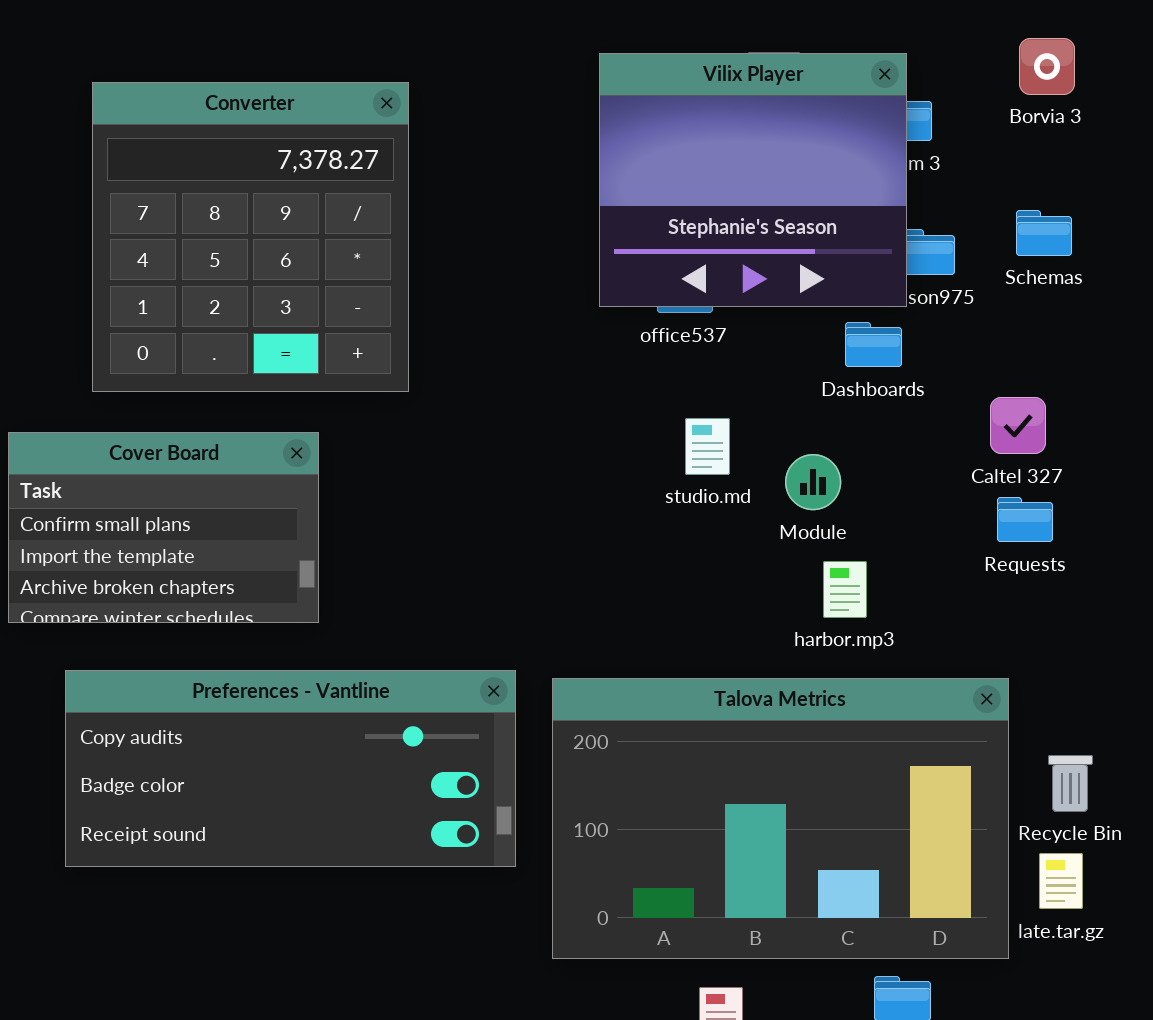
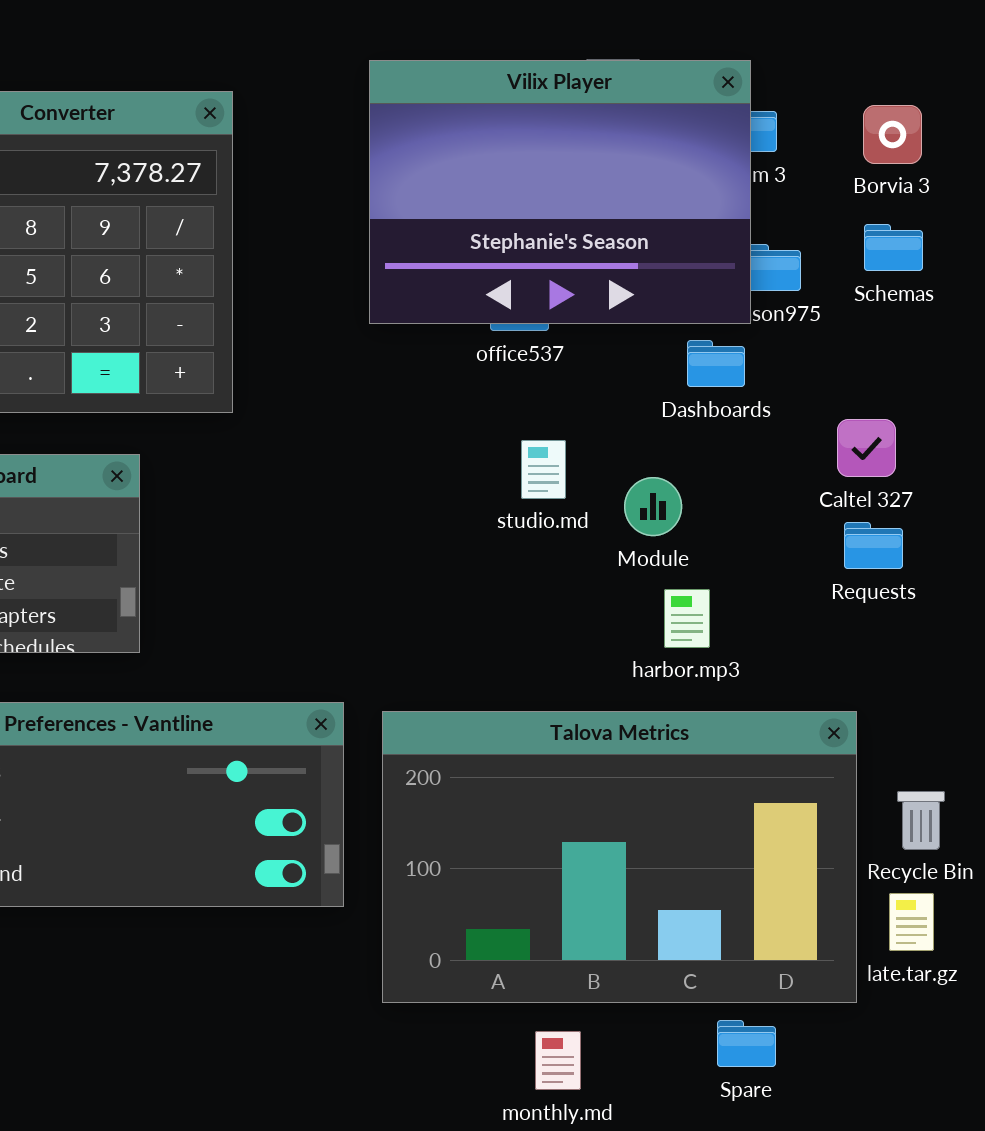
Borvia 3: [1019,38,1075,95] -> [863,105,922,164], moved
Vilix Player: [599,53,907,307] -> [369,60,751,324], resized

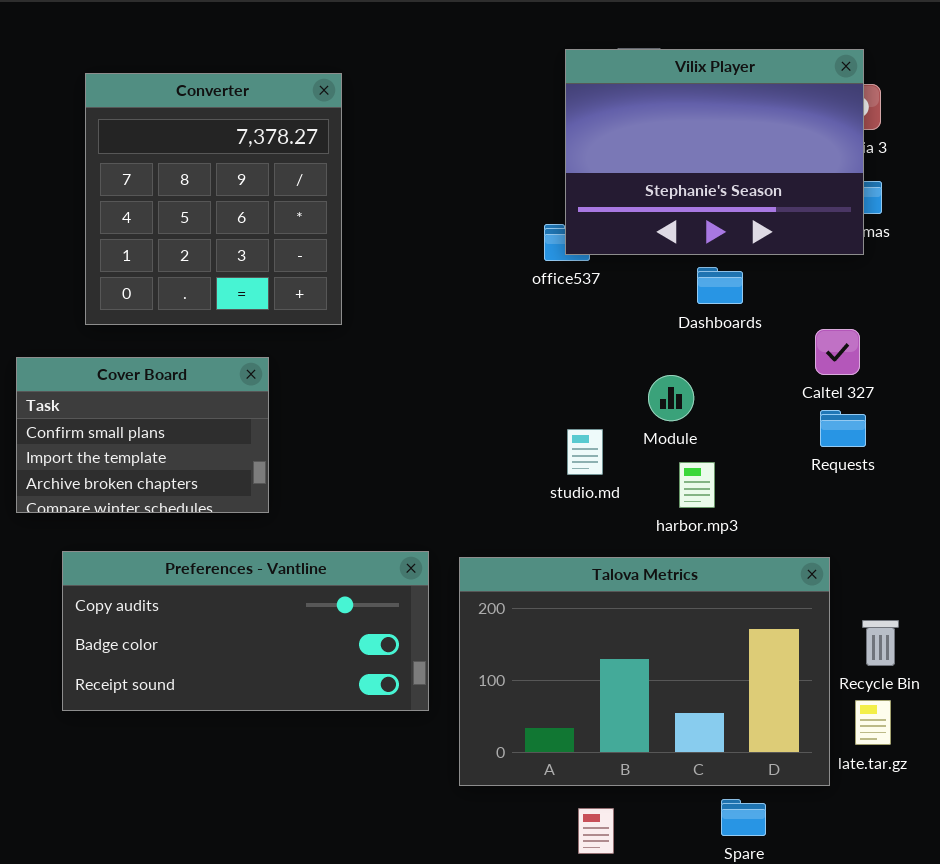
Vilix Player: [369,60,751,324] -> [565,49,864,255], moved
studio.md: [521,440,566,499] -> [567,429,603,475], moved

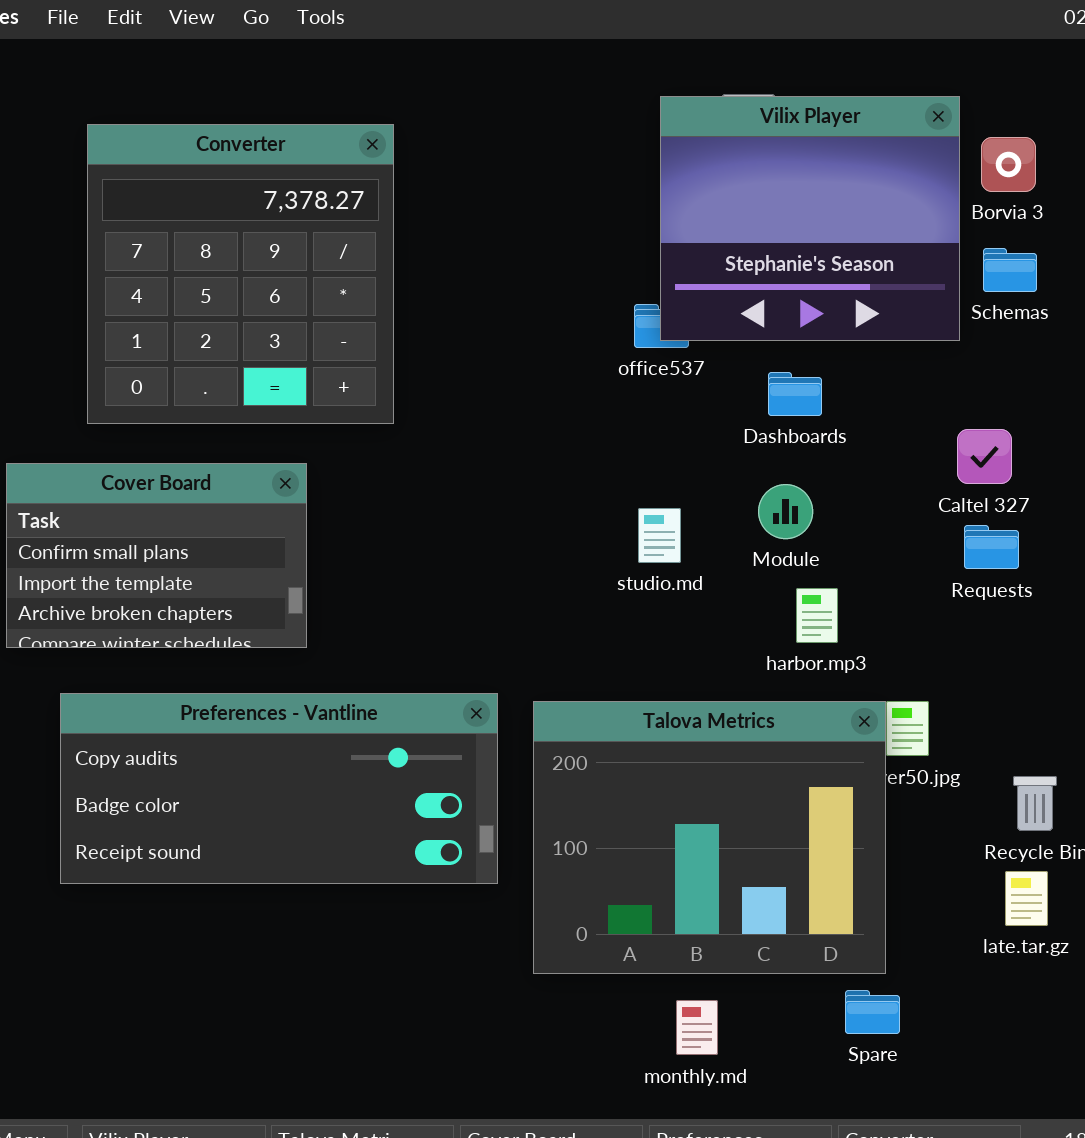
Vilix Player: [565,49,864,255] -> [660,96,960,341], resized
Dashboards: [697,267,743,304] -> [768,372,822,416], moved
studio.md: [567,429,603,475] -> [638,508,681,563], moved
Talova Metrics: [459,557,830,786] -> [533,701,886,974], resized

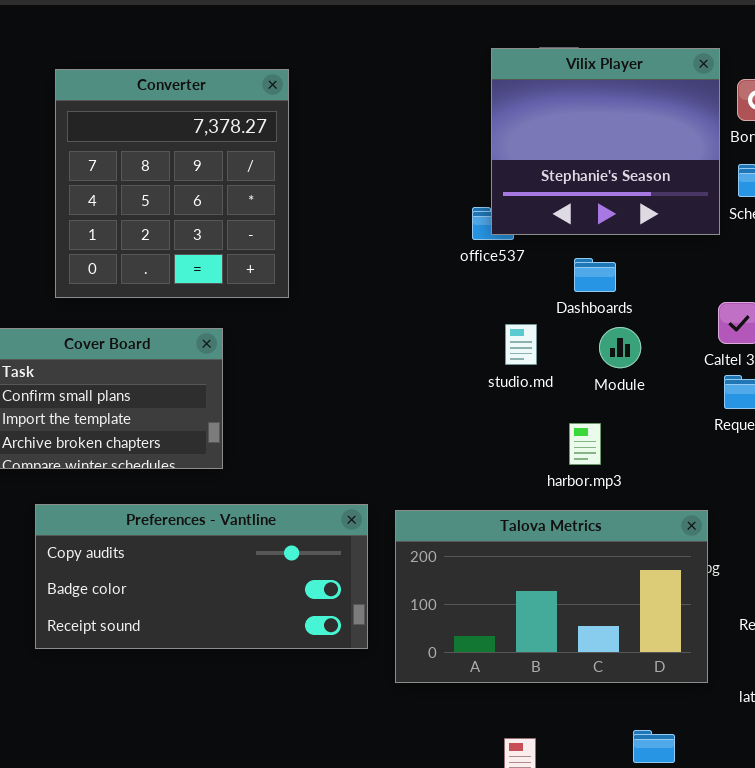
Module: [758,484,813,539] -> [599,327,641,368], moved
studio.md: [638,508,681,563] -> [505,324,537,365], moved
harbor.mp3: [796,588,838,643] -> [569,423,601,465], moved
Talova Metrics: [533,701,886,974] -> [395,510,708,683], resized

